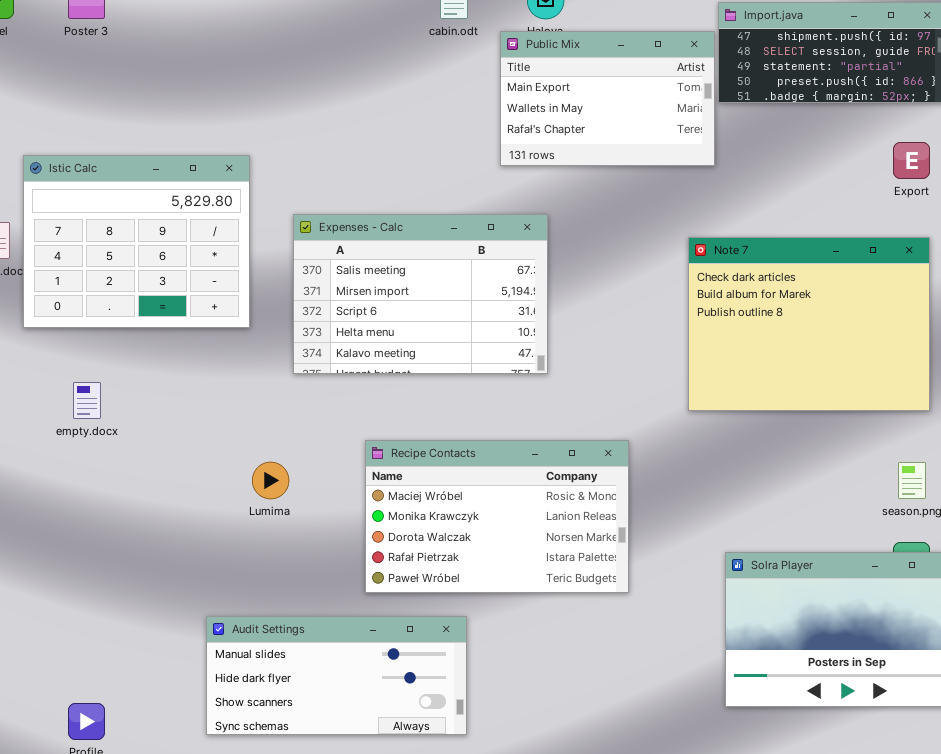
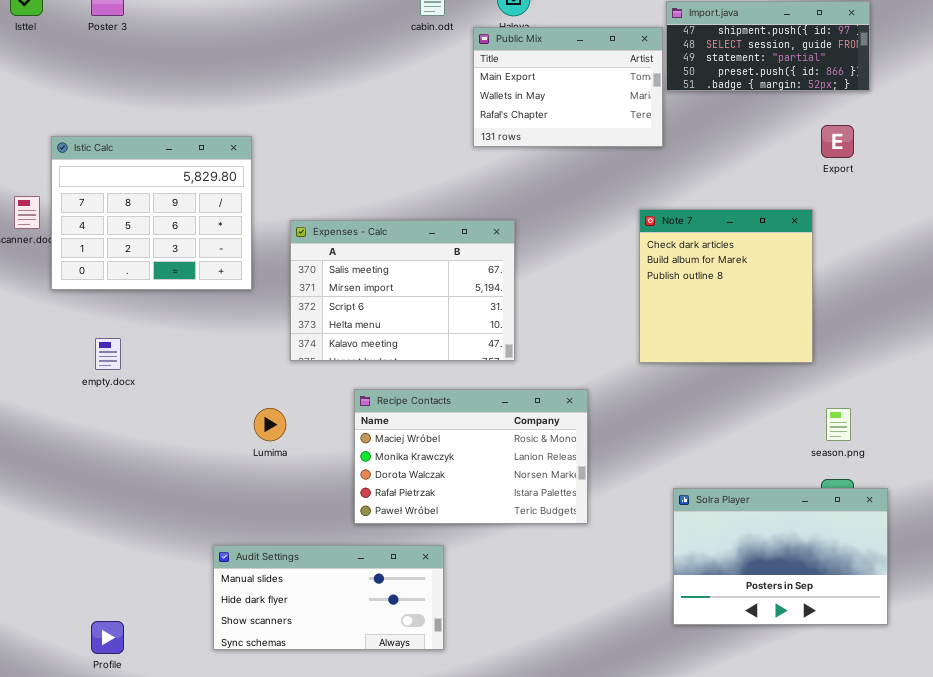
Expenses - Calc: [293,214,548,374] -> [290,220,515,361], moved
Note 7: [688,237,930,411] -> [639,209,813,363], resized

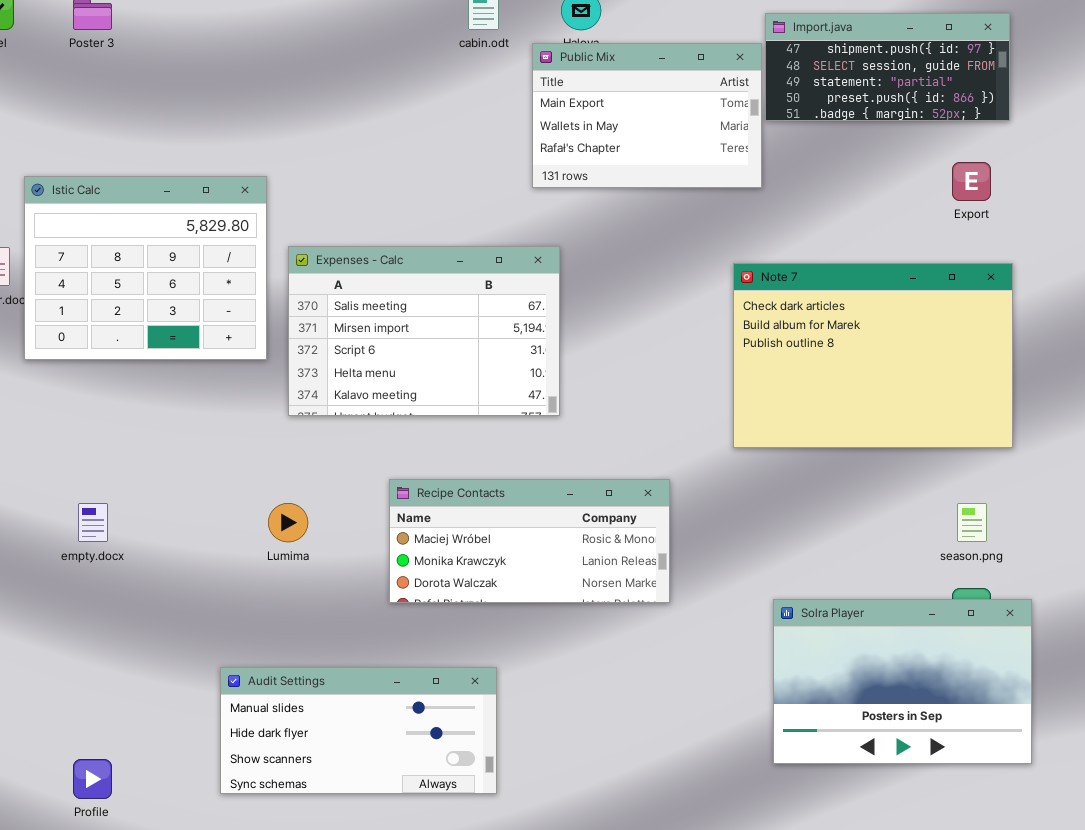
Note 7: [639,209,813,363] -> [733,263,1013,448], resized
Expenses - Calc: [290,220,515,361] -> [288,246,560,416], moved
empty.docx: [95,338,121,370] -> [78,503,108,542], moved
Recipe Contacts: [354,389,588,524] -> [389,479,670,603], resized

